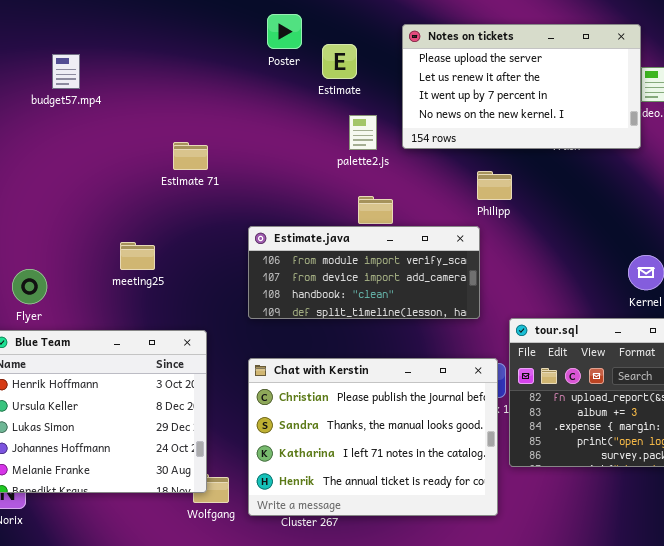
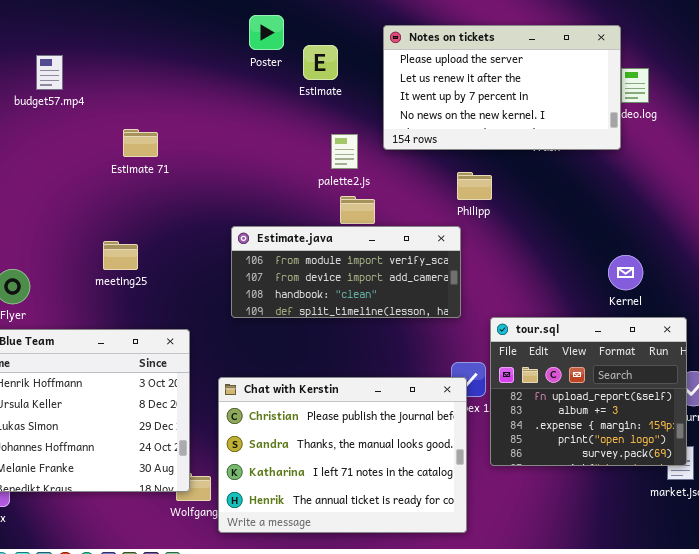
palette2.js: [349,115,377,150] -> [331,134,358,169], moved
Estimate 71: [173,142,208,170] -> [123,129,158,157], moved
Chat with Kerstin: [248,358,498,516] -> [218,377,467,533], moved

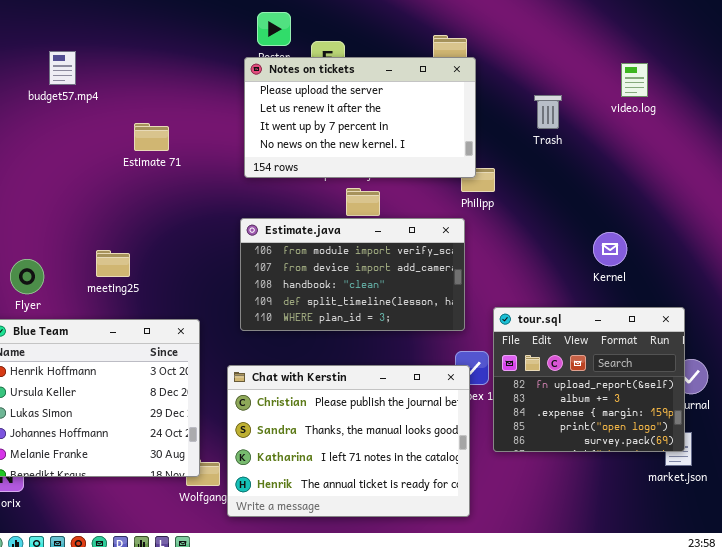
Notes on tickets: [383,25,621,150] -> [244,57,476,178], moved
Estimate.java: [231,226,461,318] -> [240,218,465,331], resized
meeting25: [103,241,138,270] -> [96,250,130,277], moved
Kernel: [608,255,643,290] -> [593,232,627,266], moved

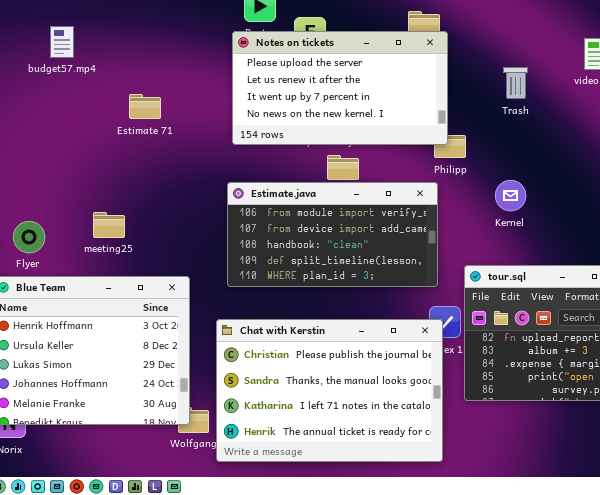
Kernel: [593,232,627,266] -> [495,180,526,211], moved

